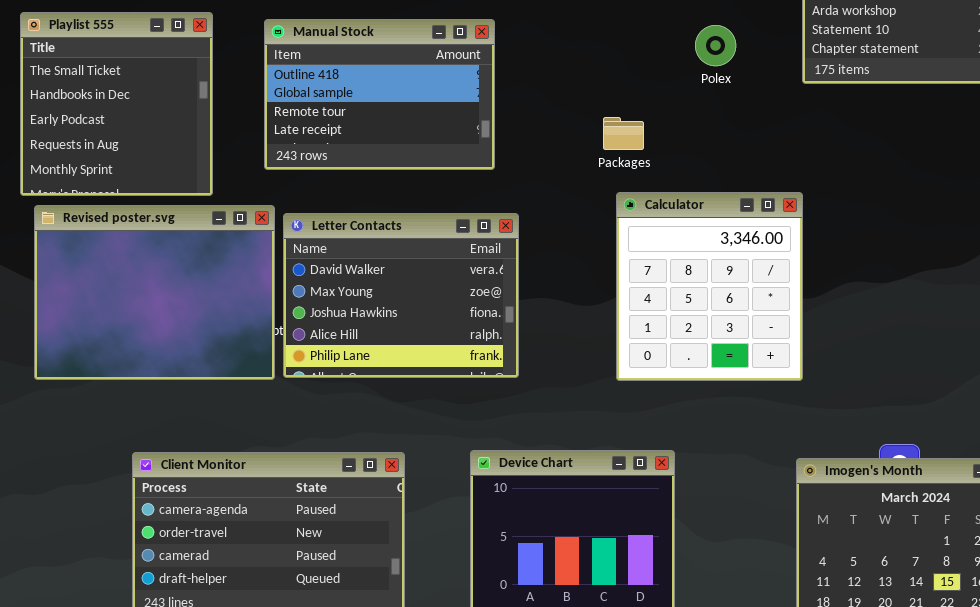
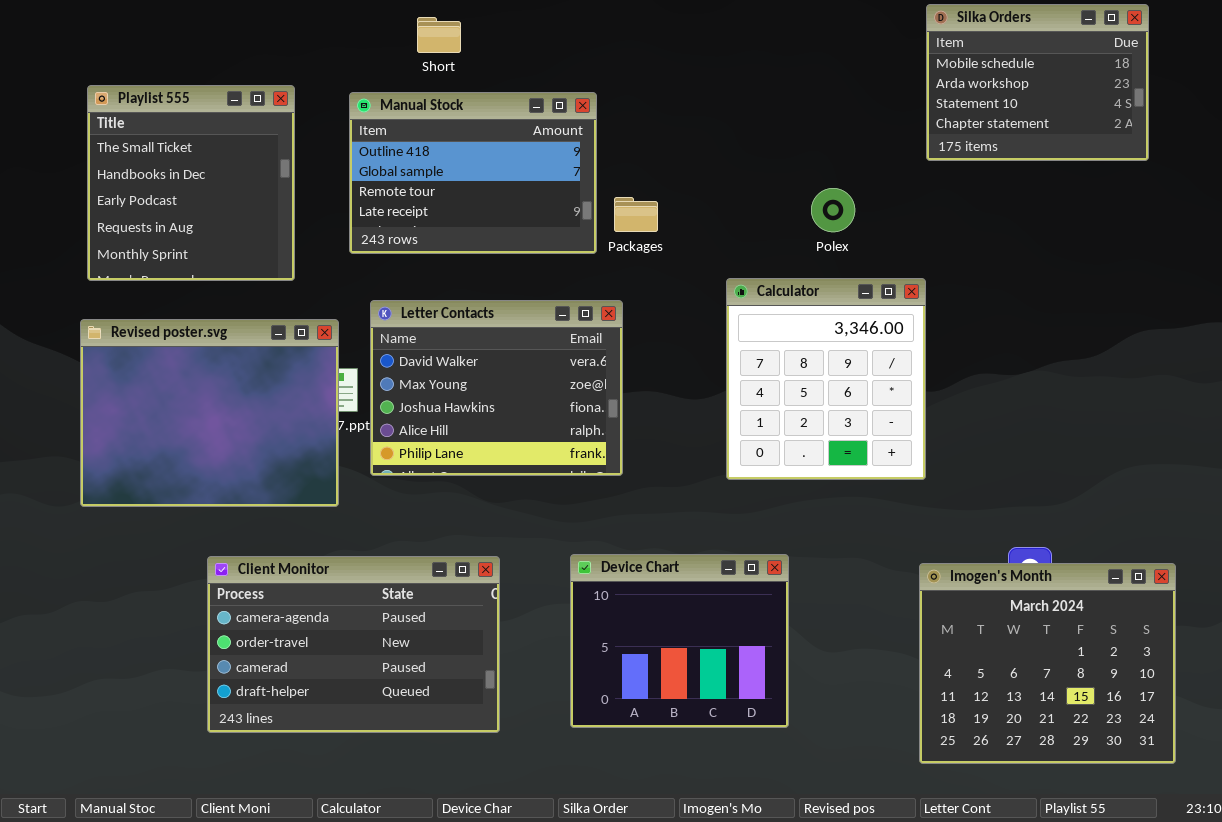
Polex: [695,25,736,66] -> [811,188,855,232], moved
Packages: [603,117,644,150] -> [614,197,658,232], moved
Revised poster.svg: [34,205,275,380] -> [80,319,339,507], moved

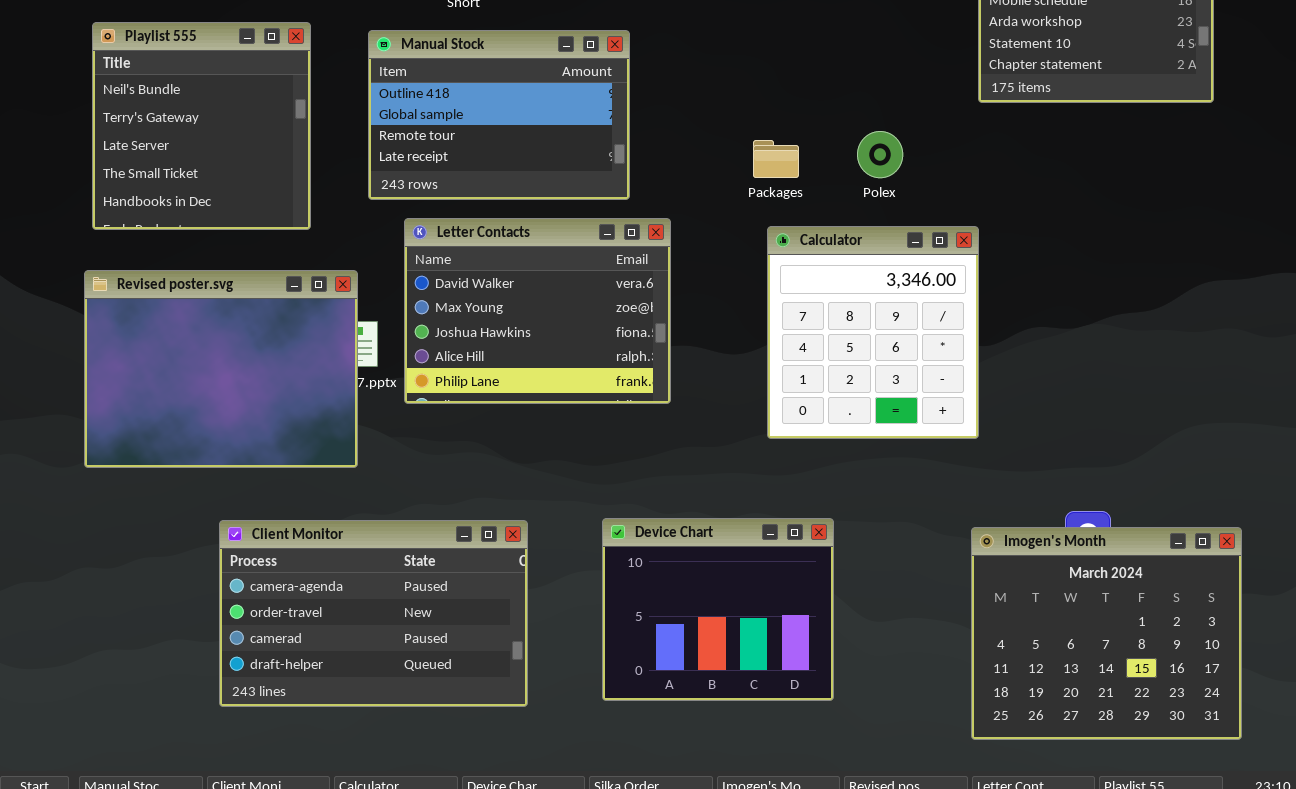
Playlist 555: [87,85,295,281] -> [92,22,311,230], scrolled up 3 rows
Packages: [614,197,658,232] -> [753,140,799,178], moved
Letter Contacts: [370,300,623,476] -> [404,218,671,404], moved

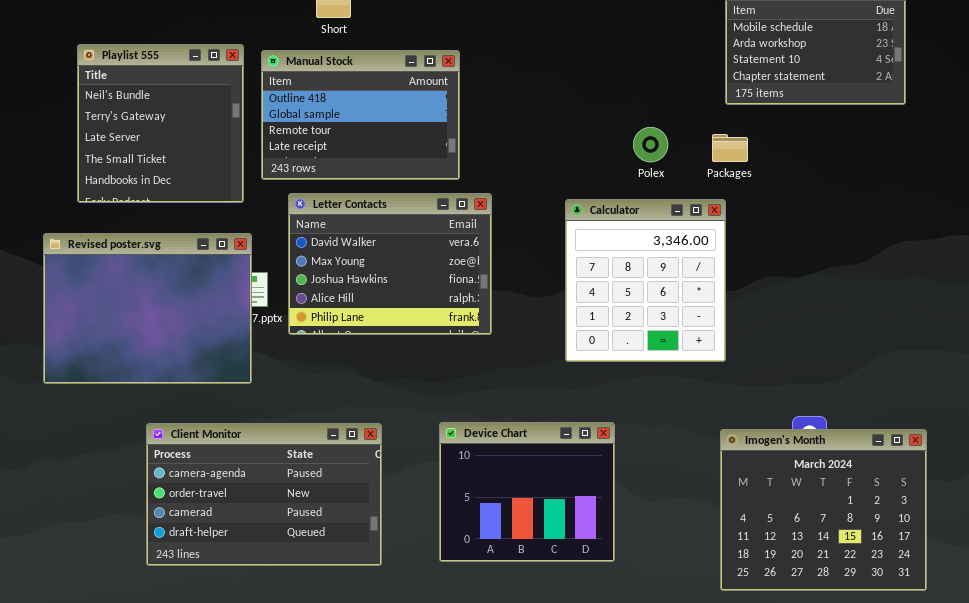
Playlist 555: [92,22,311,230] -> [77,44,244,203], moved
Packages: [753,140,799,178] -> [712,134,748,162], moved

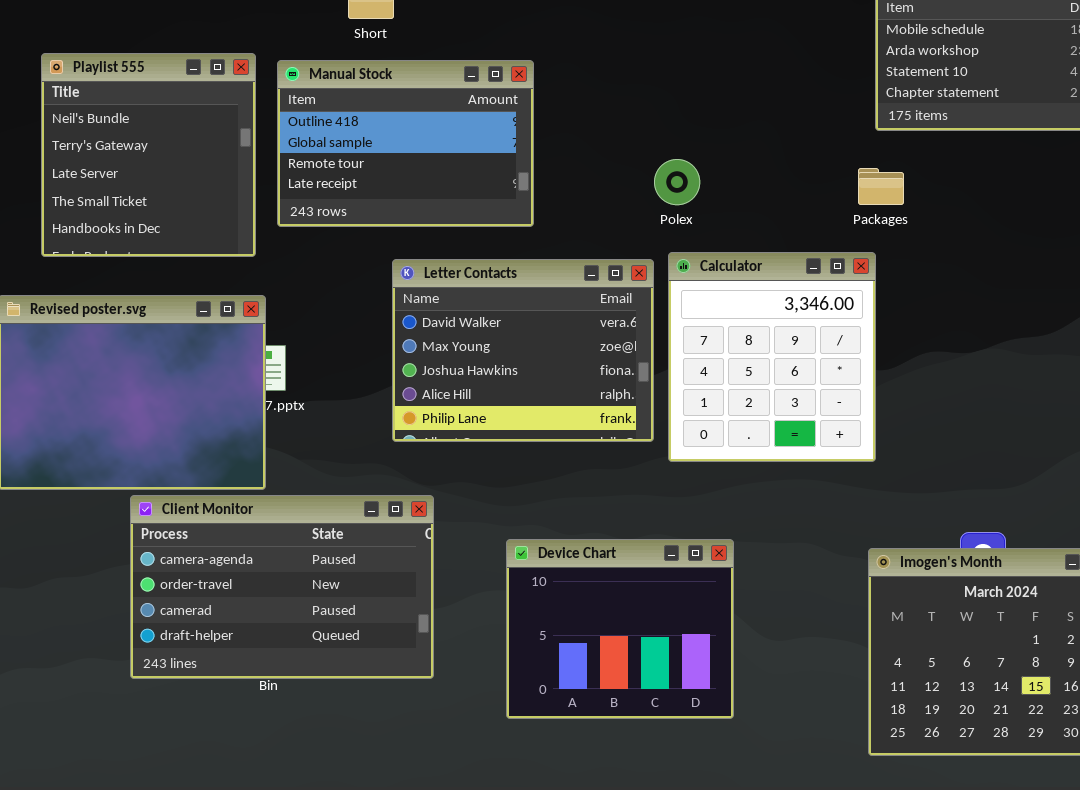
Polex: [633,127,668,162] -> [654,159,700,205], moved
Letter Contacts: [288,193,492,335] -> [392,259,654,442], moved
Client Monitor: [146,423,382,566] -> [130,495,434,679], moved

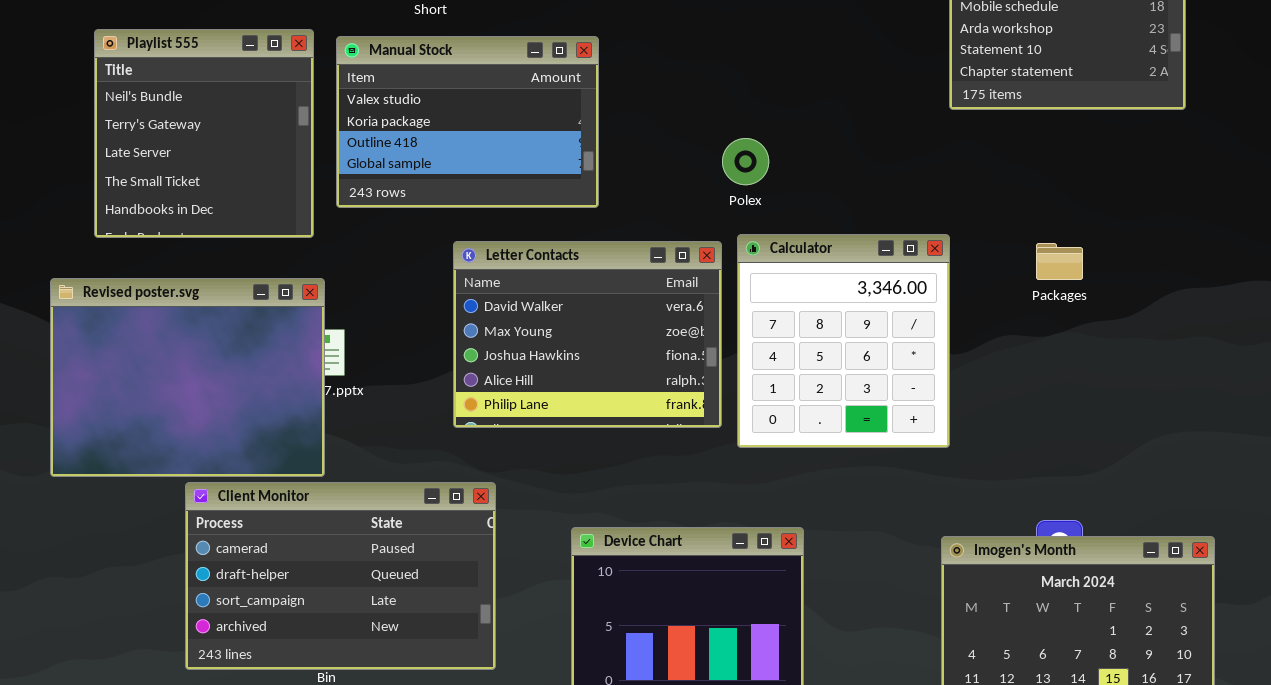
Manual Stock: [277,60,534,227] -> [336,36,599,208], scrolled up 2 rows
Packages: [858,168,904,205] -> [1036,243,1083,280], moved
Client Monitor: [130,495,434,679] -> [185,482,496,670], scrolled down 2 rows

